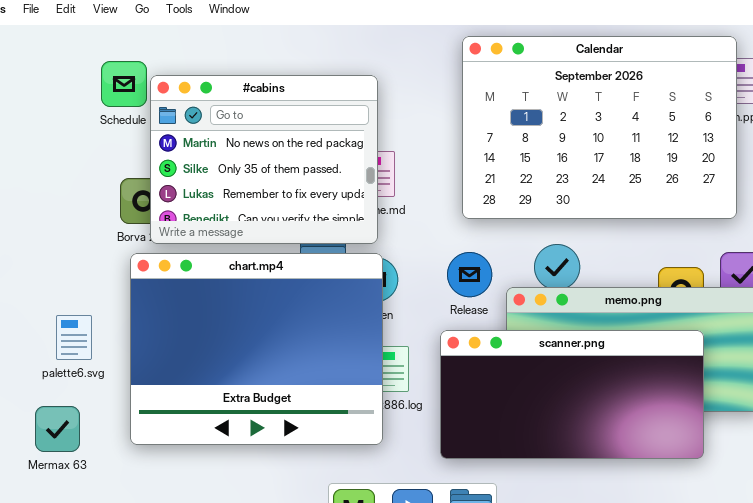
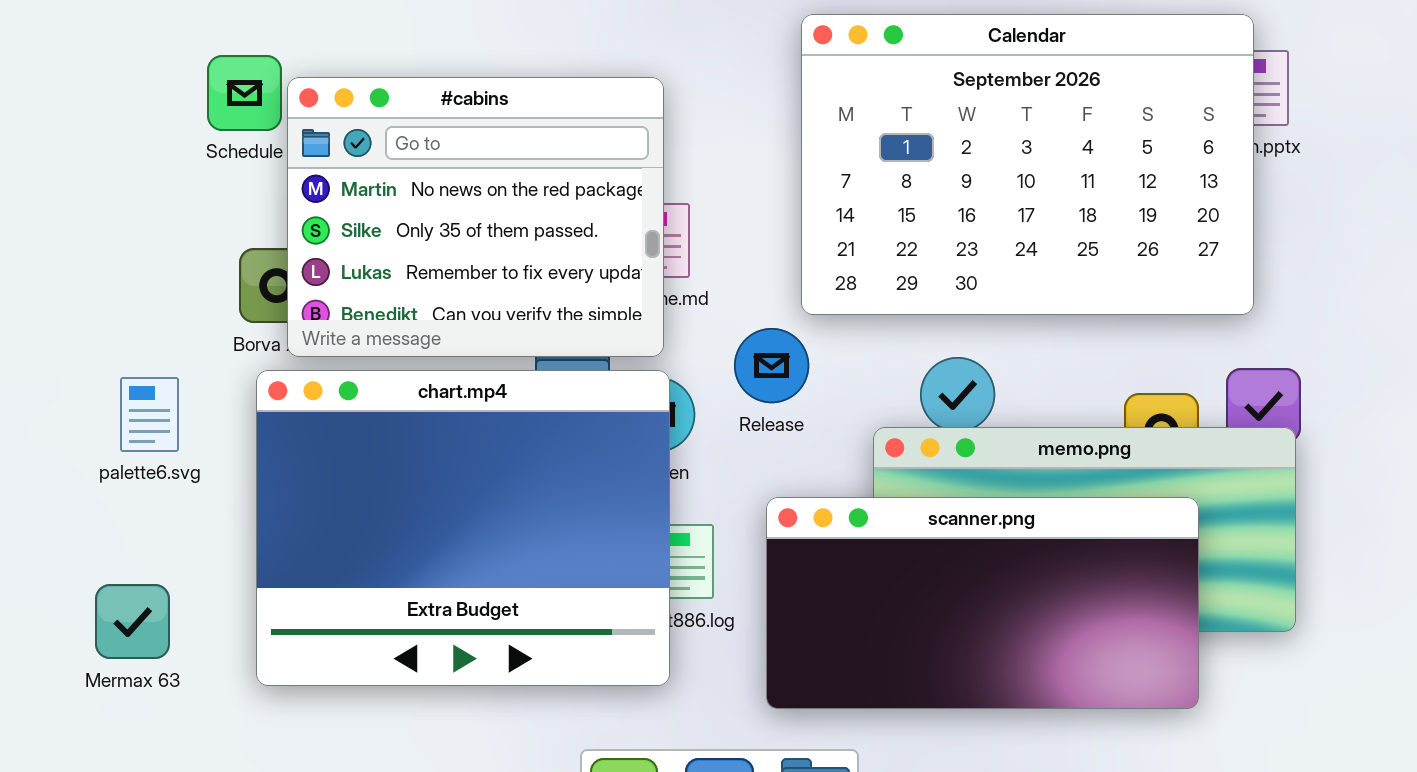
Release: [447,252,492,297] -> [734,328,809,403], moved
palette6.svg: [56,315,92,360] -> [120,377,179,452], moved
Mermax 63: [35,406,80,452] -> [95,584,170,659], moved

